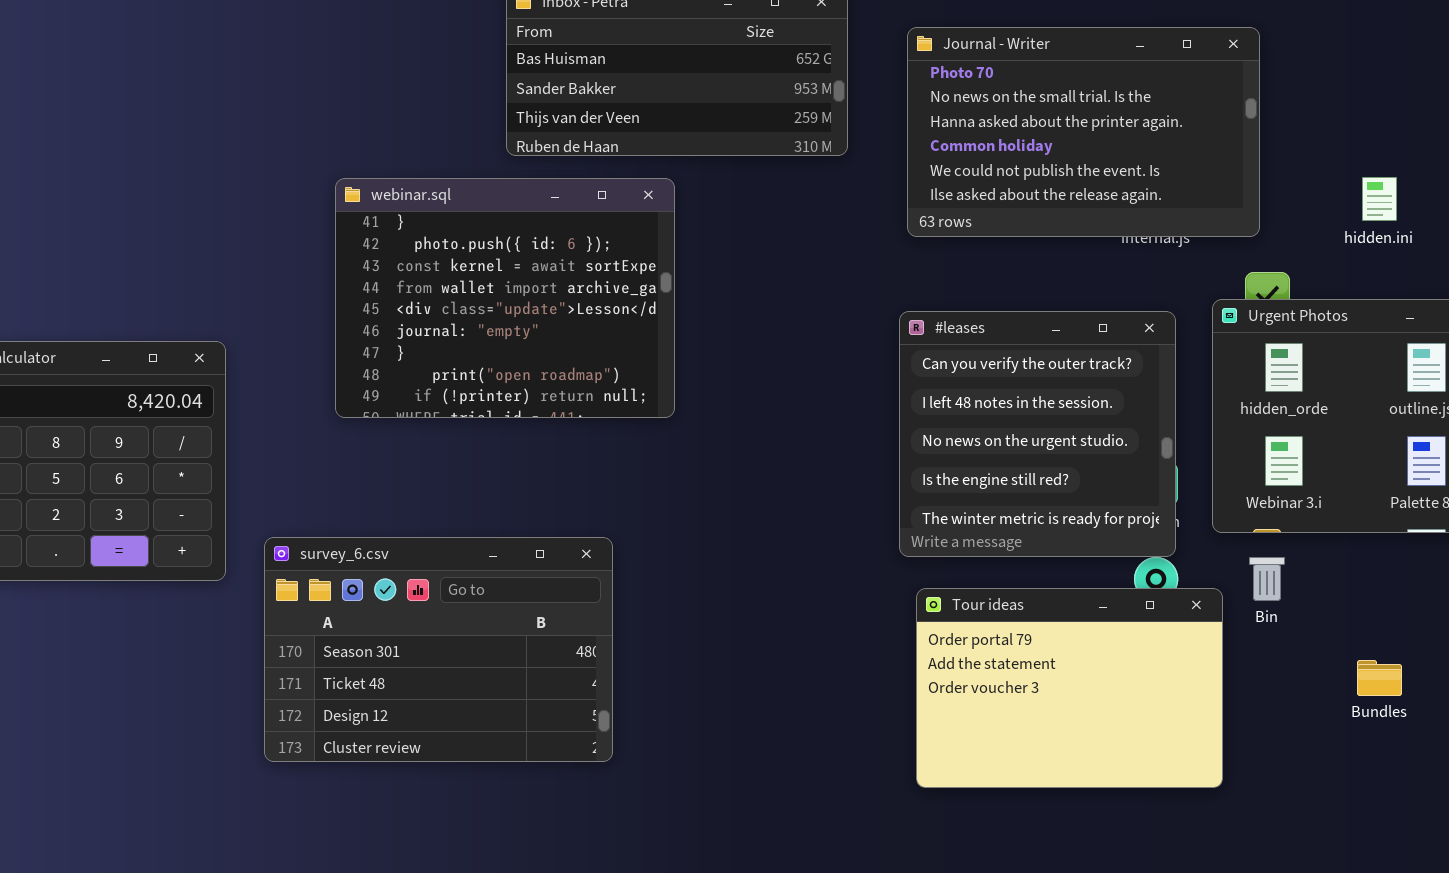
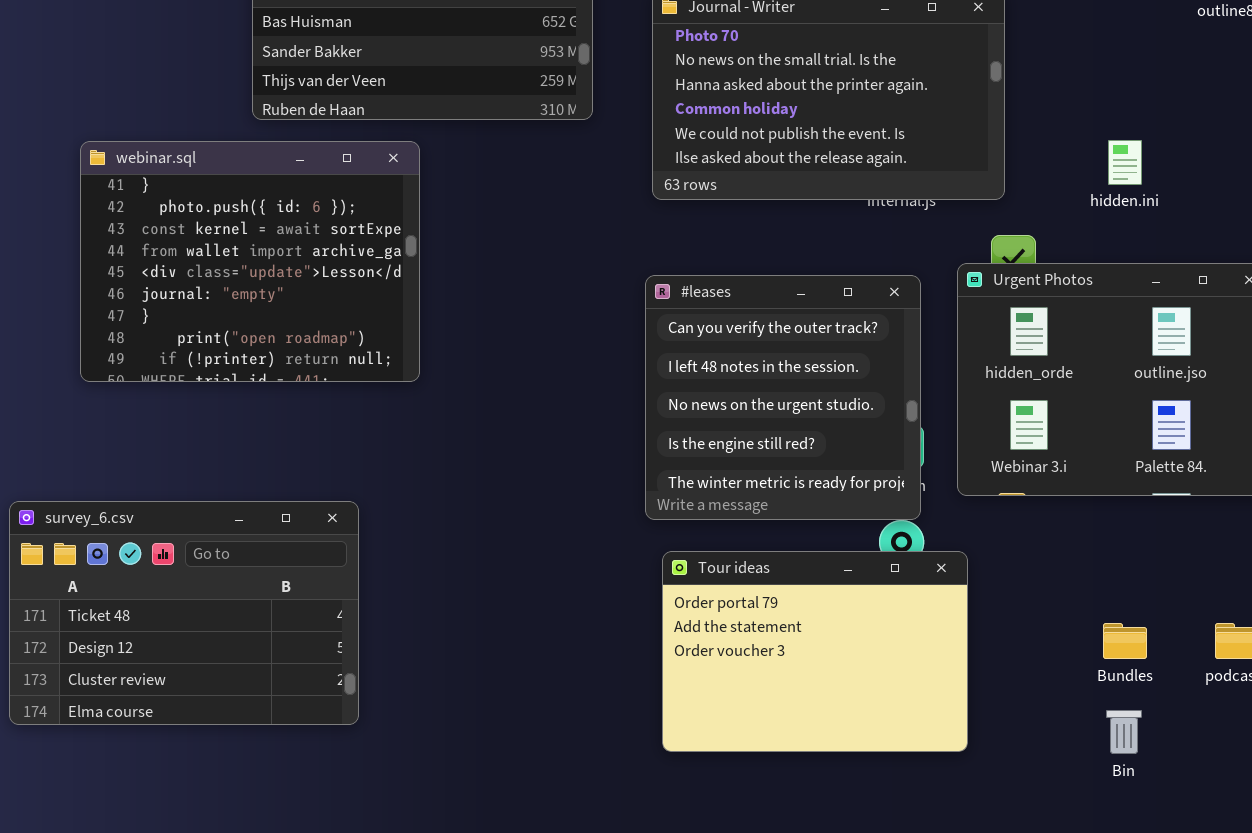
survey_6.csv: [264,537,613,762] -> [9,501,359,725], scrolled down 1 row
Bin: [1249,557,1285,601] -> [1106,710,1142,754], moved

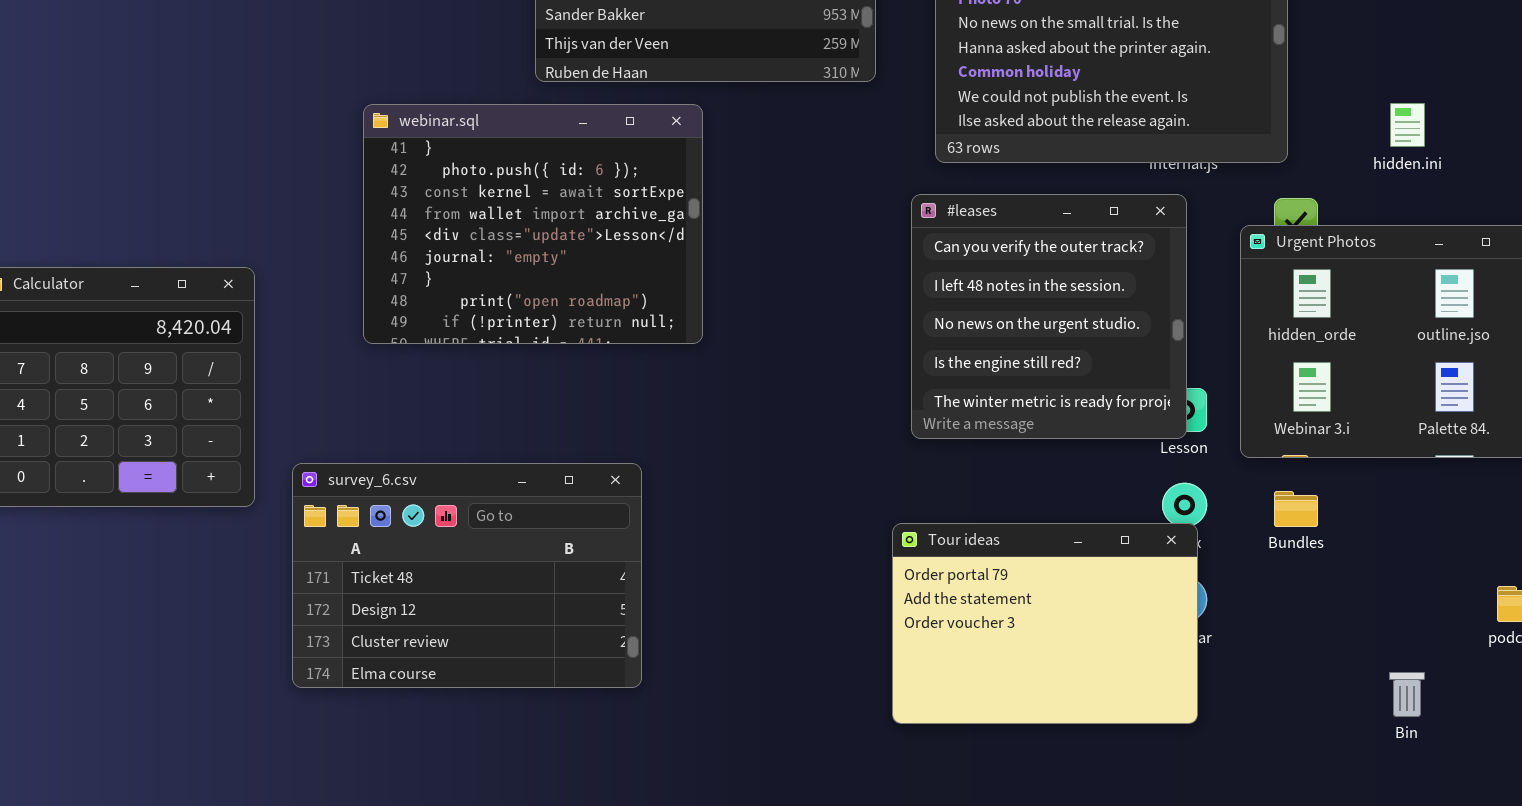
#leases: [645,275,921,520] -> [911,194,1187,439], moved
Tour ideas: [662,551,968,752] -> [892,523,1198,724], moved
Bundles: [1103,623,1147,659] -> [1274,491,1318,527], moved

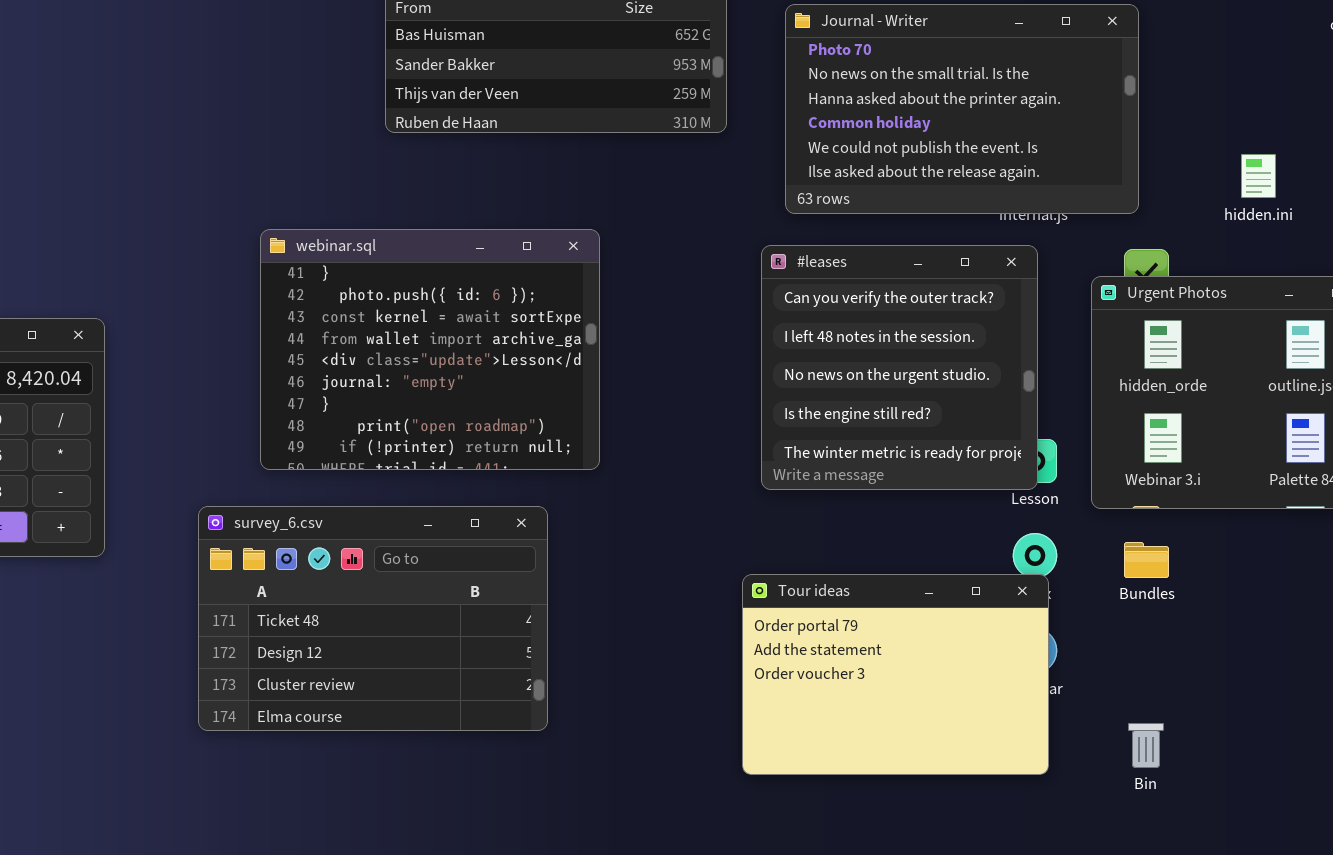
webinar.sql: [363,104,703,344] -> [260,229,600,470], moved
survey_6.csv: [292,463,642,688] -> [198,506,548,731], moved
Bin: [1389,672,1425,717] -> [1128,723,1164,768], moved

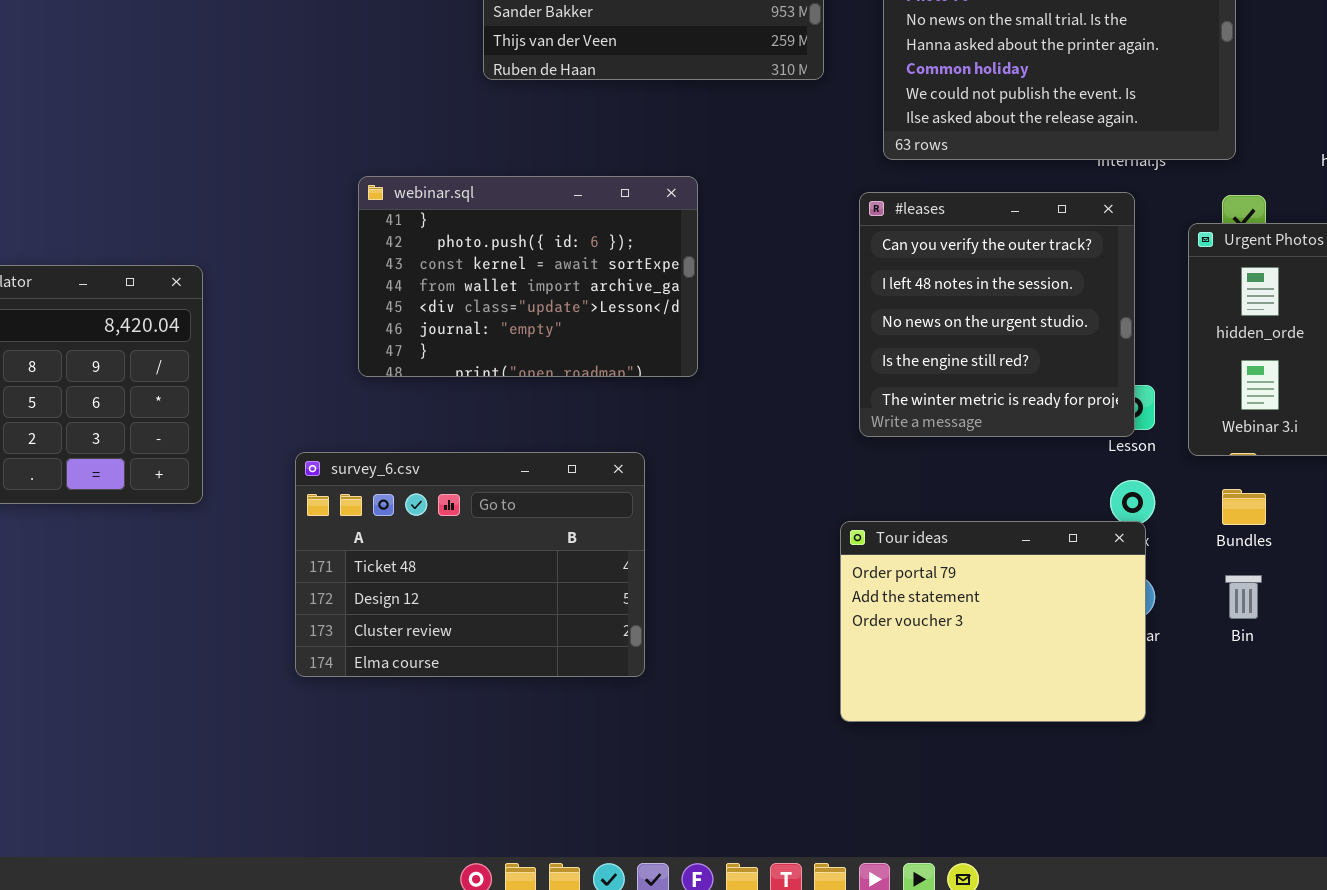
webinar.sql: [260,229,600,470] -> [358,176,698,377], resized
Bin: [1128,723,1164,768] -> [1225,575,1262,619], moved

